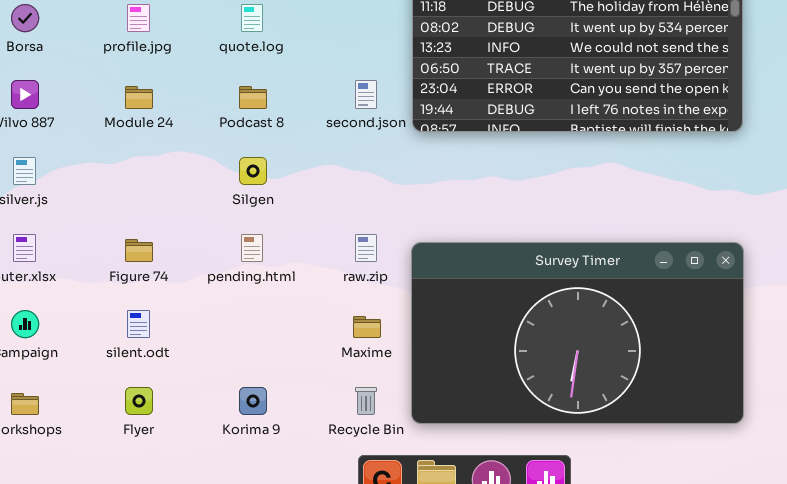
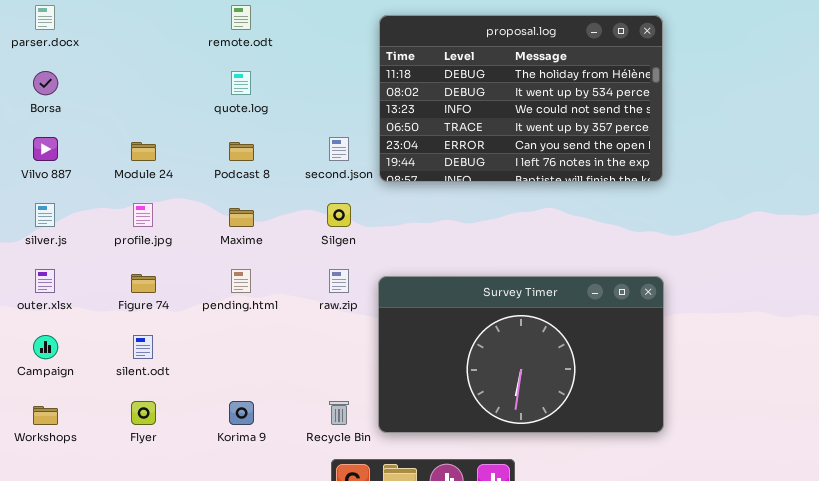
profile.jpg: [127,4,150,32] -> [133,203,153,227], moved
Silgen: [239,157,267,185] -> [327,203,351,227], moved
Maxime: [353,316,381,338] -> [229,208,254,227], moved

